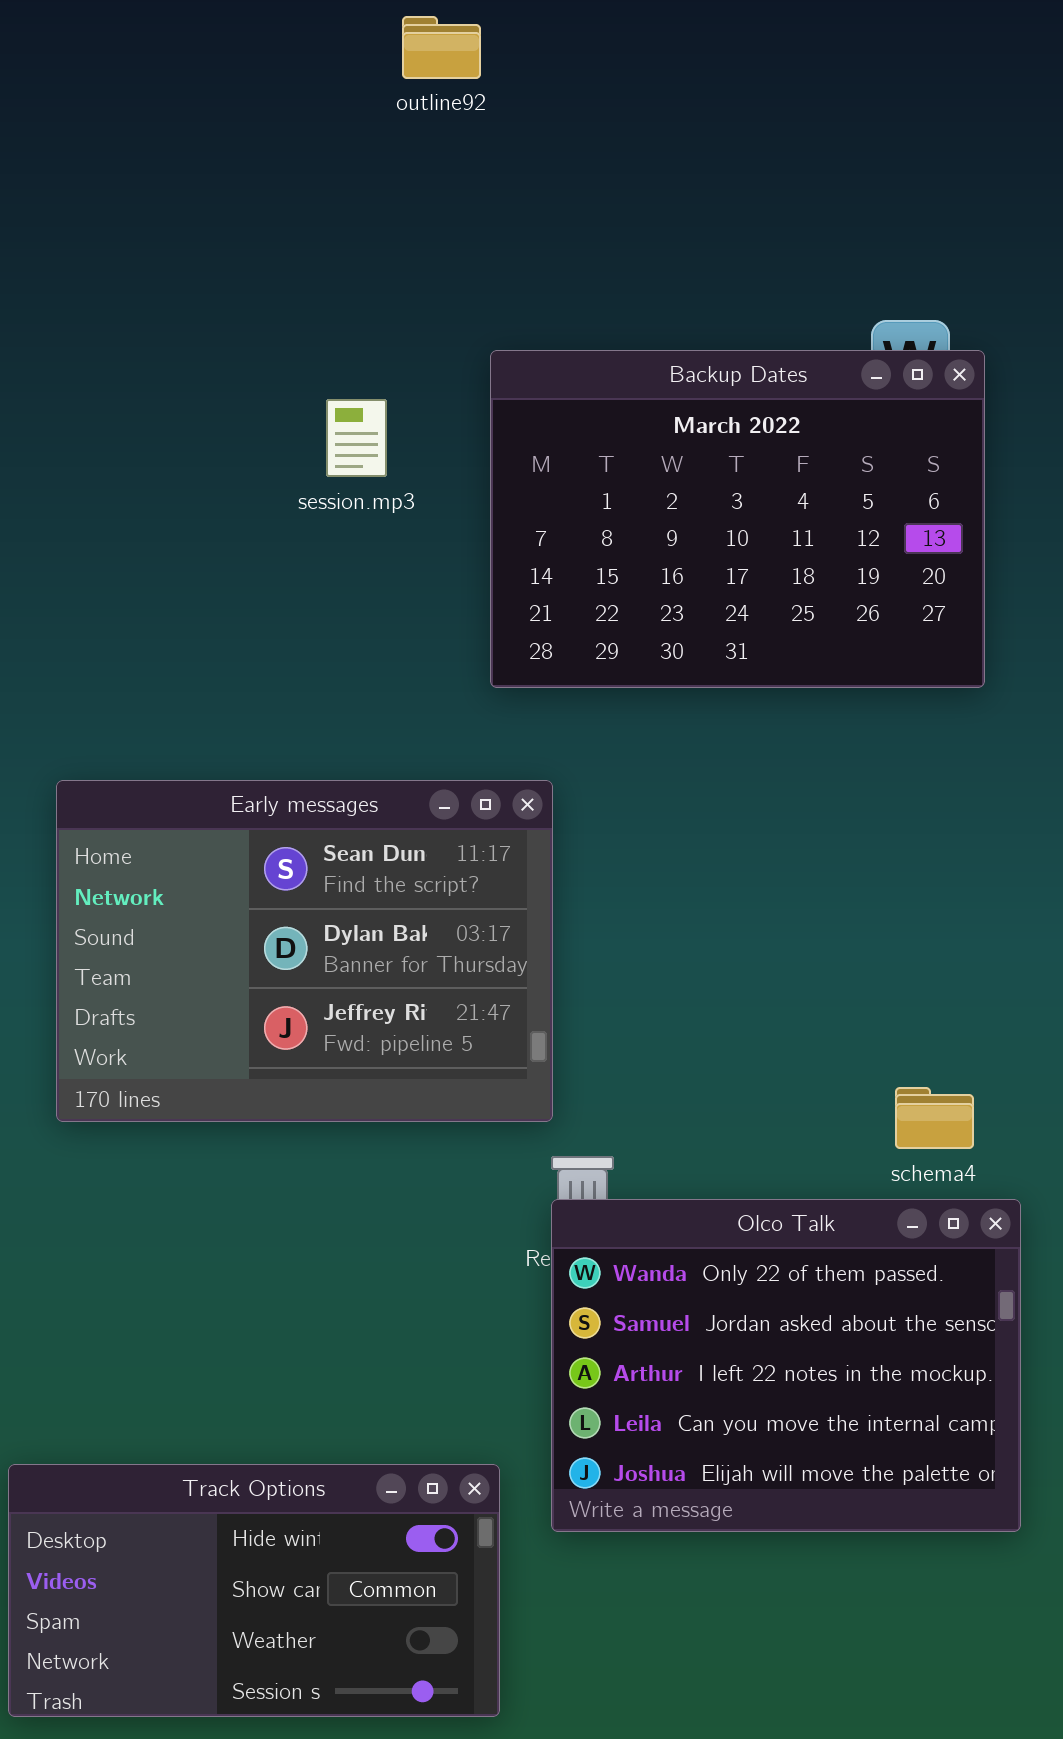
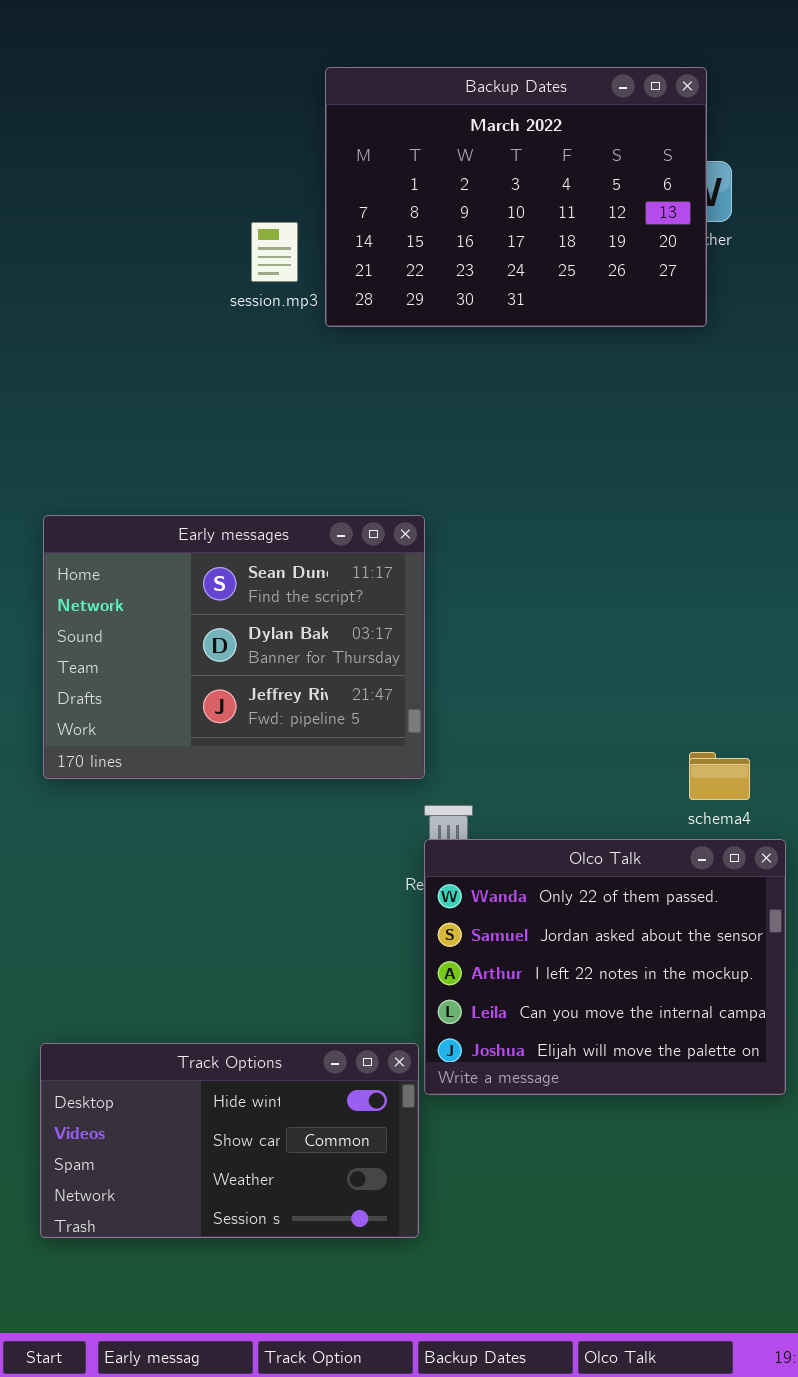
Backup Dates: [490,350,985,688] -> [325,67,707,327], moved
Track Options: [8,1464,500,1717] -> [40,1043,419,1238], moved

